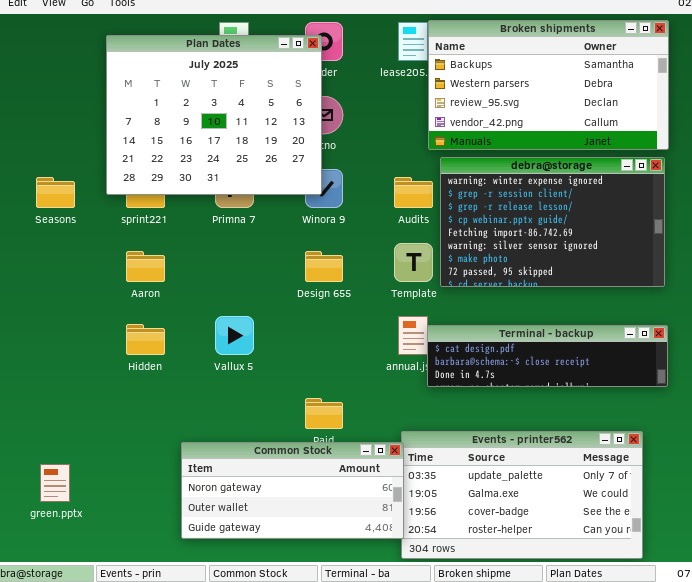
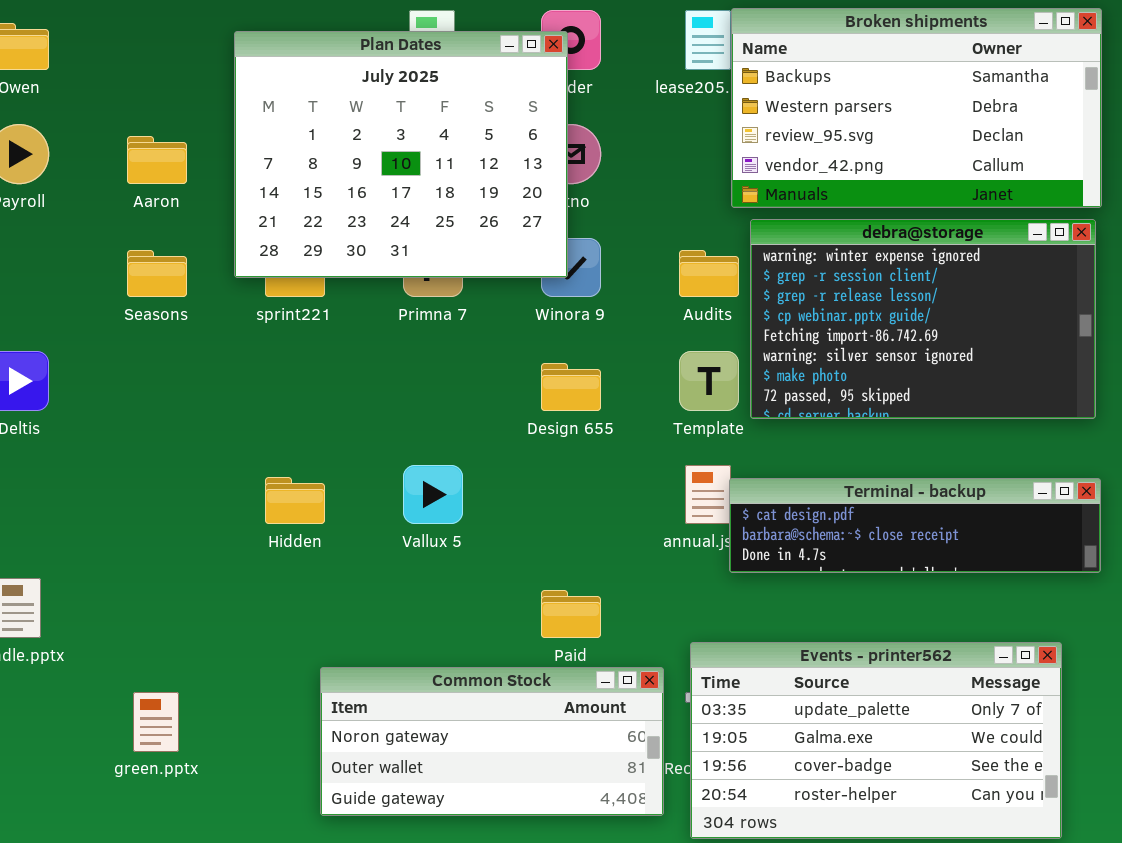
Aaron: [126,251,165,282] -> [127,136,187,184], moved
Common Stock: [181,442,404,539] -> [320,667,664,816], moved

